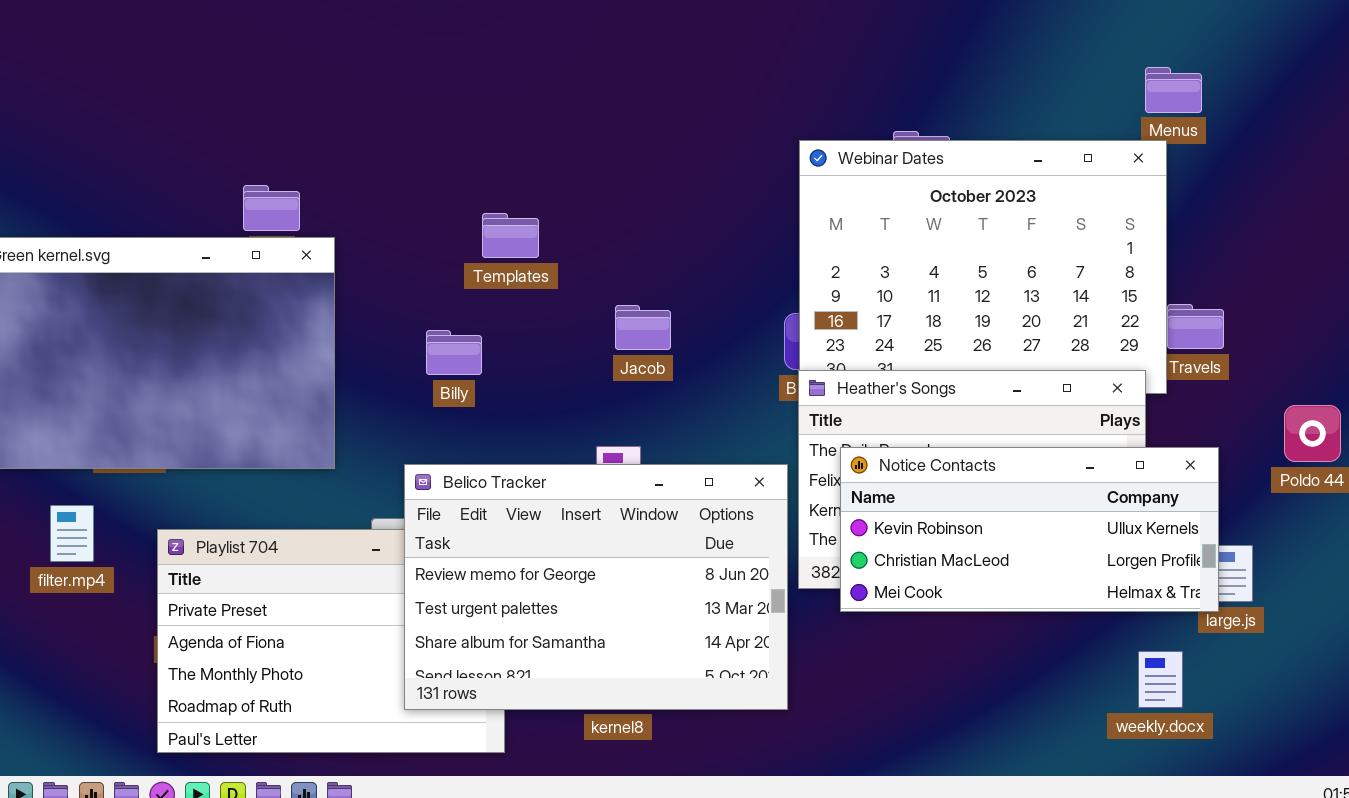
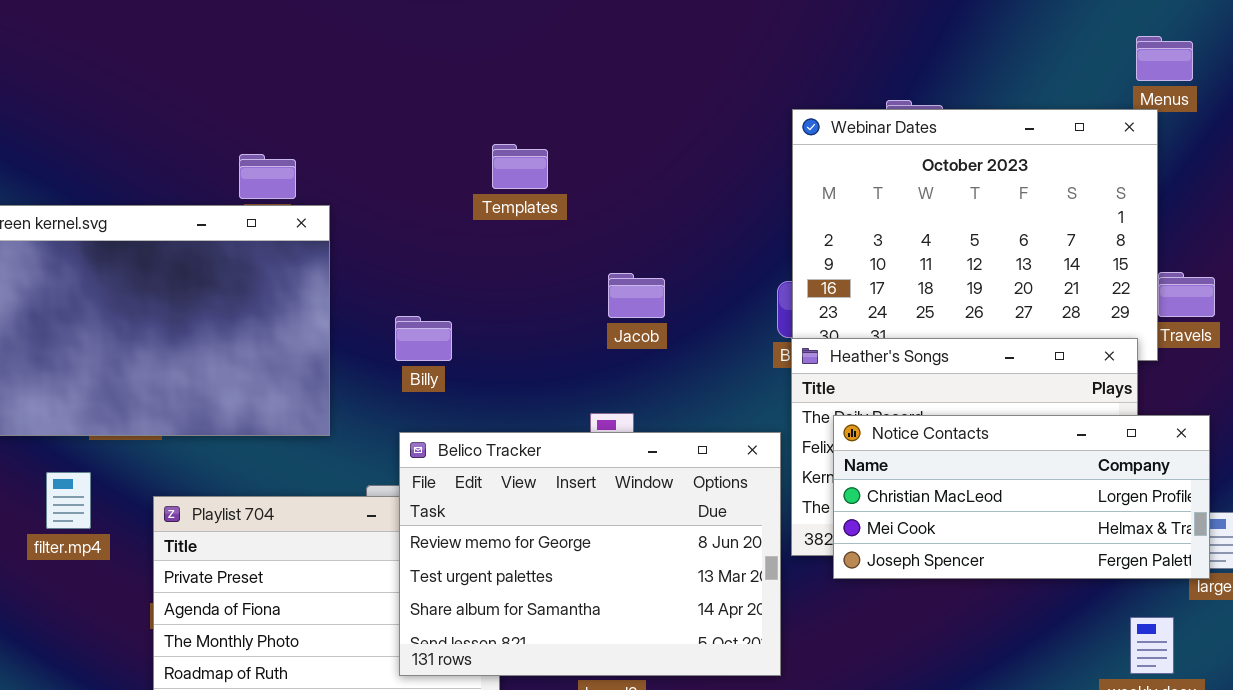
Templates: [482,213,539,258] -> [492,144,548,189], moved
Billy: [426,330,482,375] -> [395,316,452,361], moved
Notice Contacts: [840,447,1219,612] -> [833,415,1210,579], scrolled down 1 row

